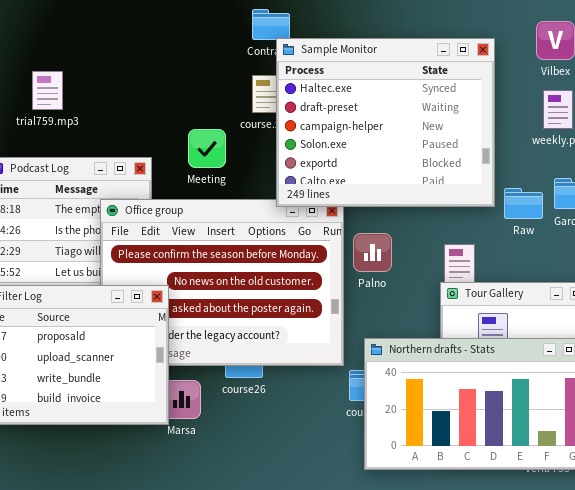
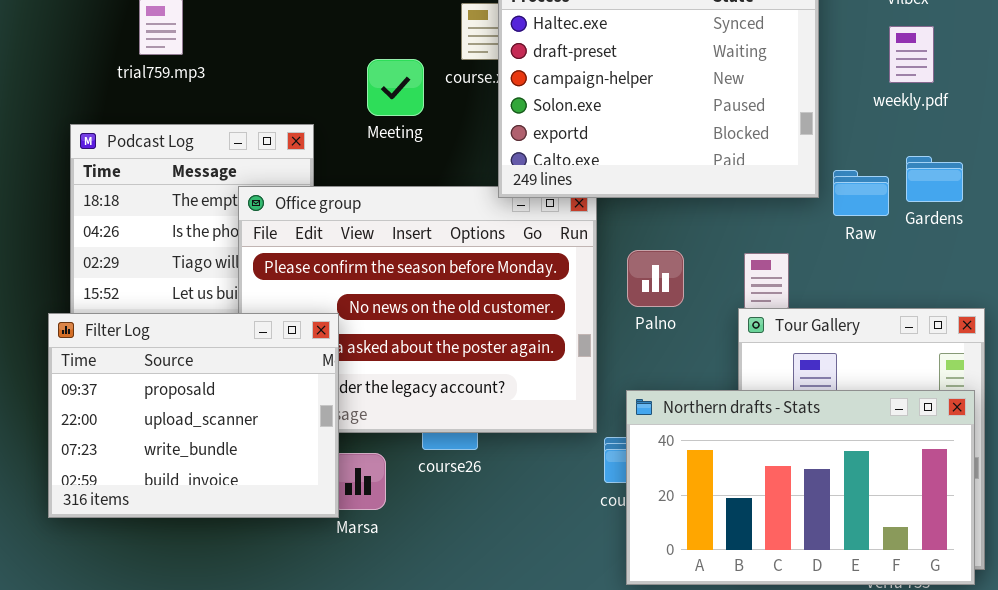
Meeting: [188,129,226,168] -> [367,59,424,116], moved
Palno: [353,233,392,272] -> [627,250,684,307], moved

